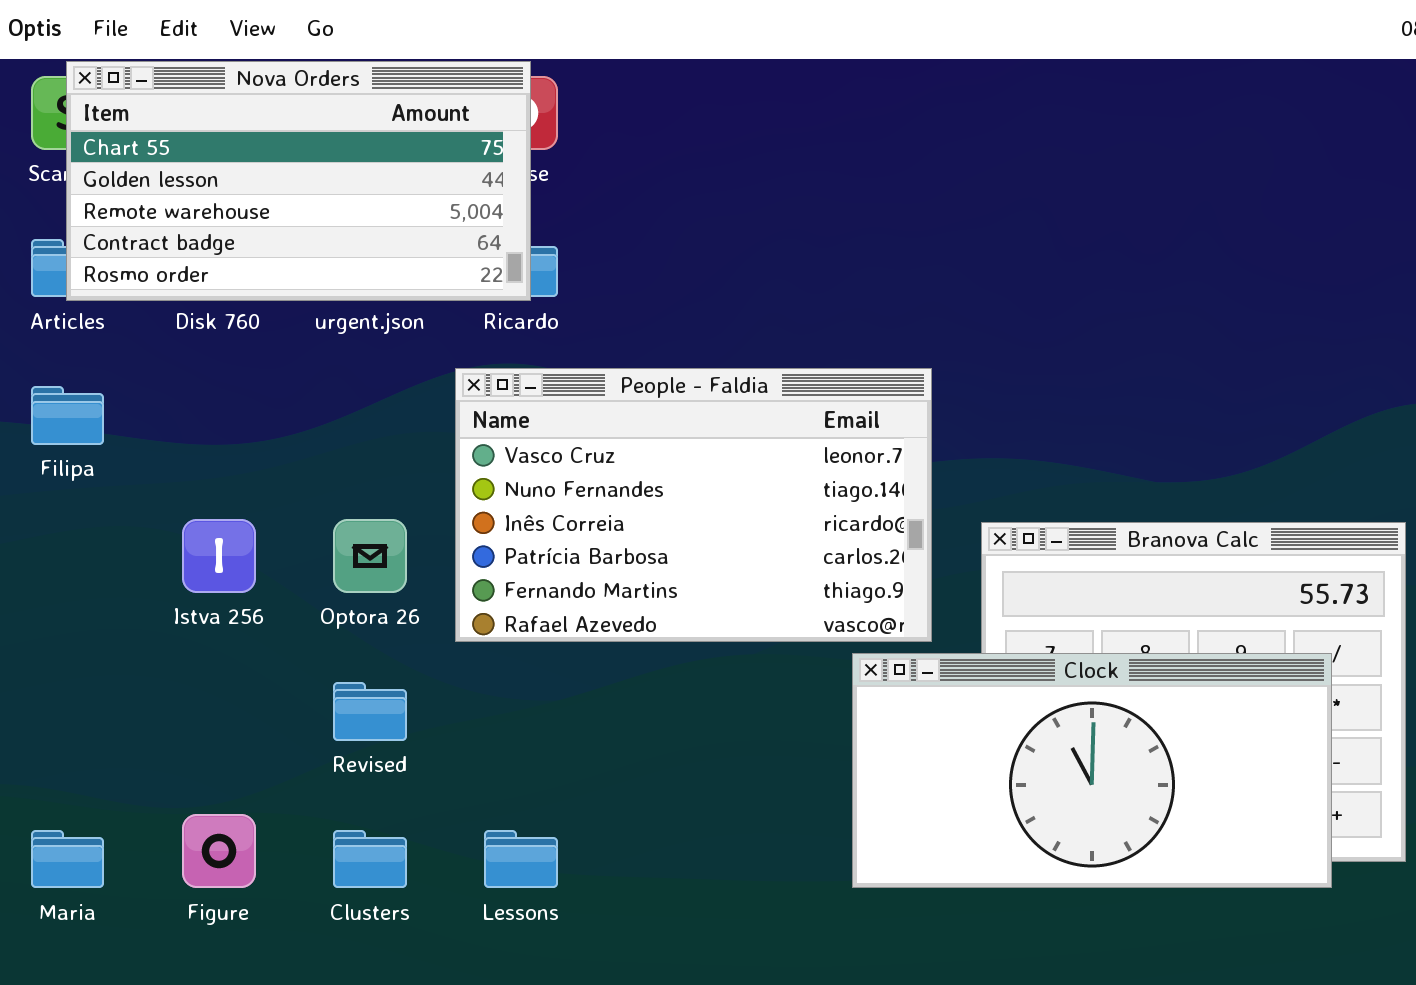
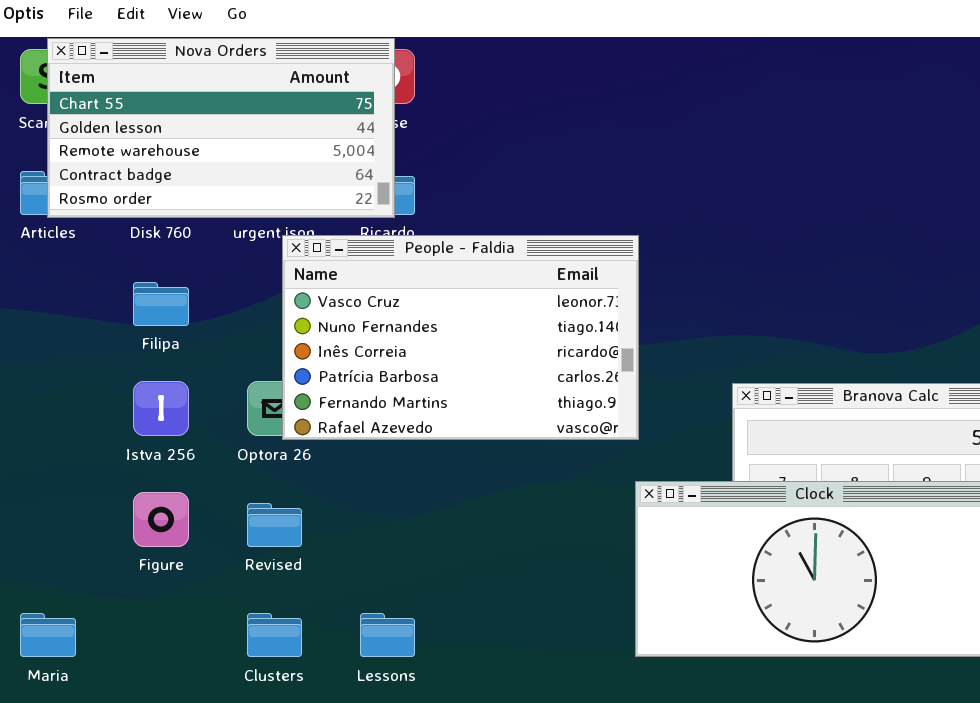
People - Faldia: [455,368,932,642] -> [282,235,639,440], moved
Filipa: [31,386,104,445] -> [133,282,189,326], moved
Figure: [182,814,256,888] -> [133,492,189,547], moved

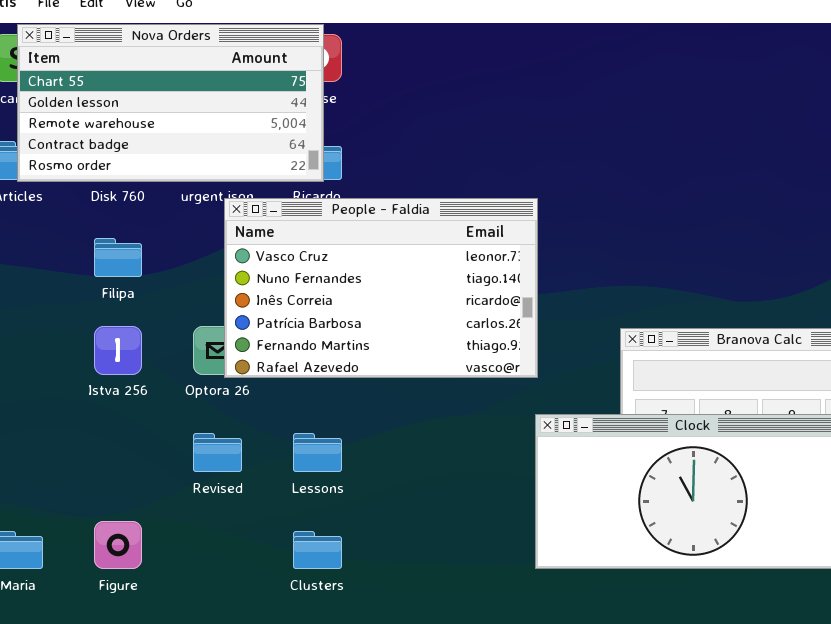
Figure: [133,492,189,547] -> [94,521,142,569], moved
Clusters: [247,613,302,657] -> [293,531,342,569], moved
Lessons: [360,613,415,657] -> [293,433,342,472], moved

